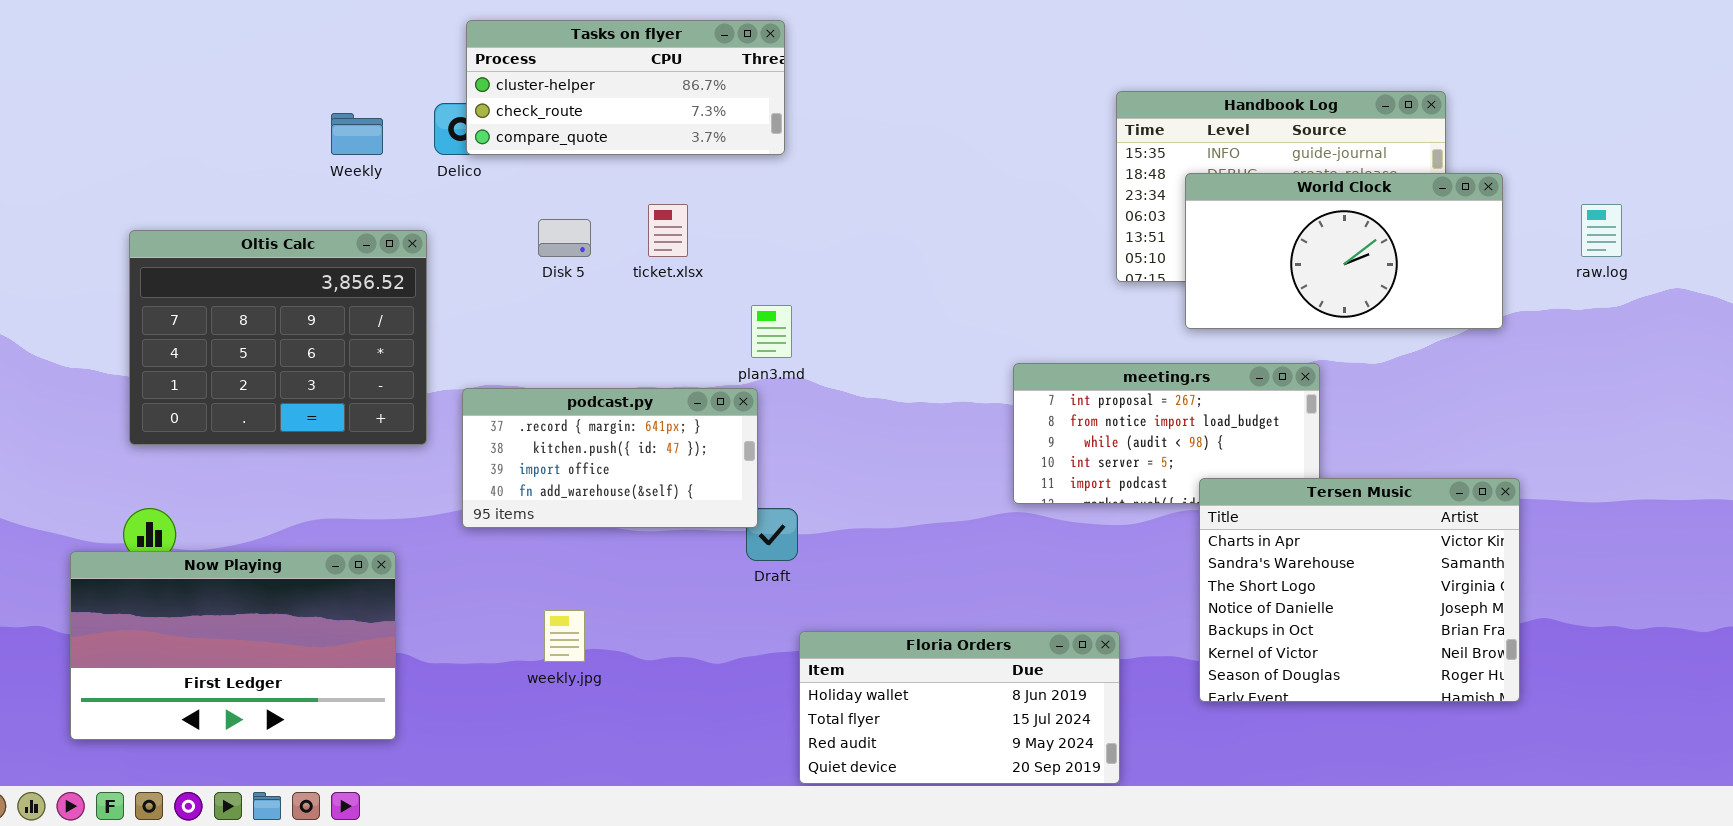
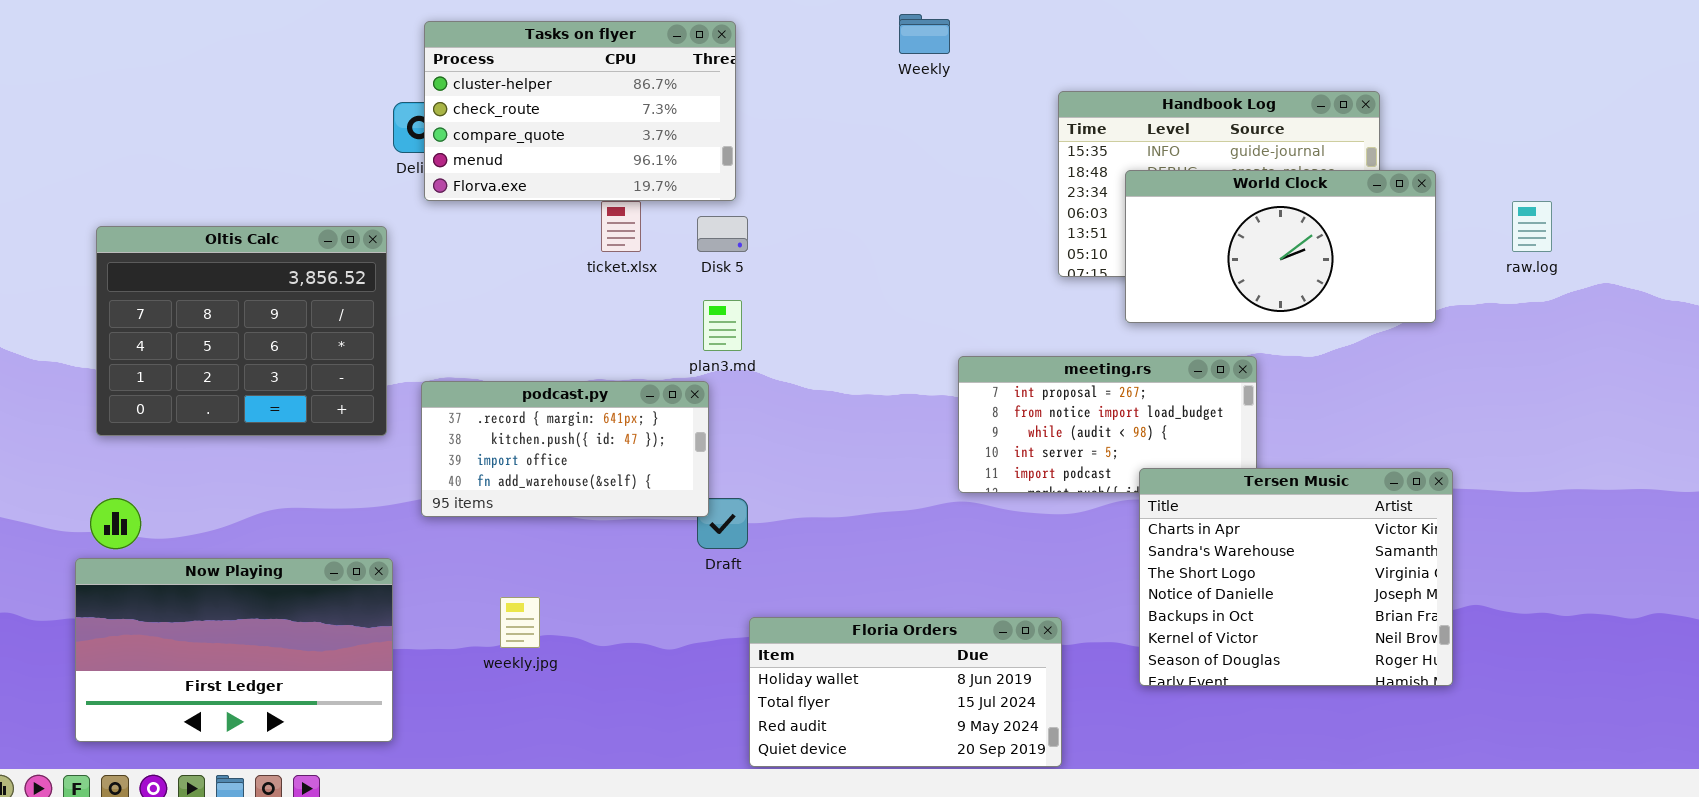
Tasks on flyer: [466,20,785,155] -> [424,21,736,201], resized
Weekly: [331,113,383,155] -> [899,14,950,54], moved
Disk 5: [538,219,591,257] -> [697,216,748,252], moved
Now Playing: [70,551,396,740] -> [75,558,393,742], moved

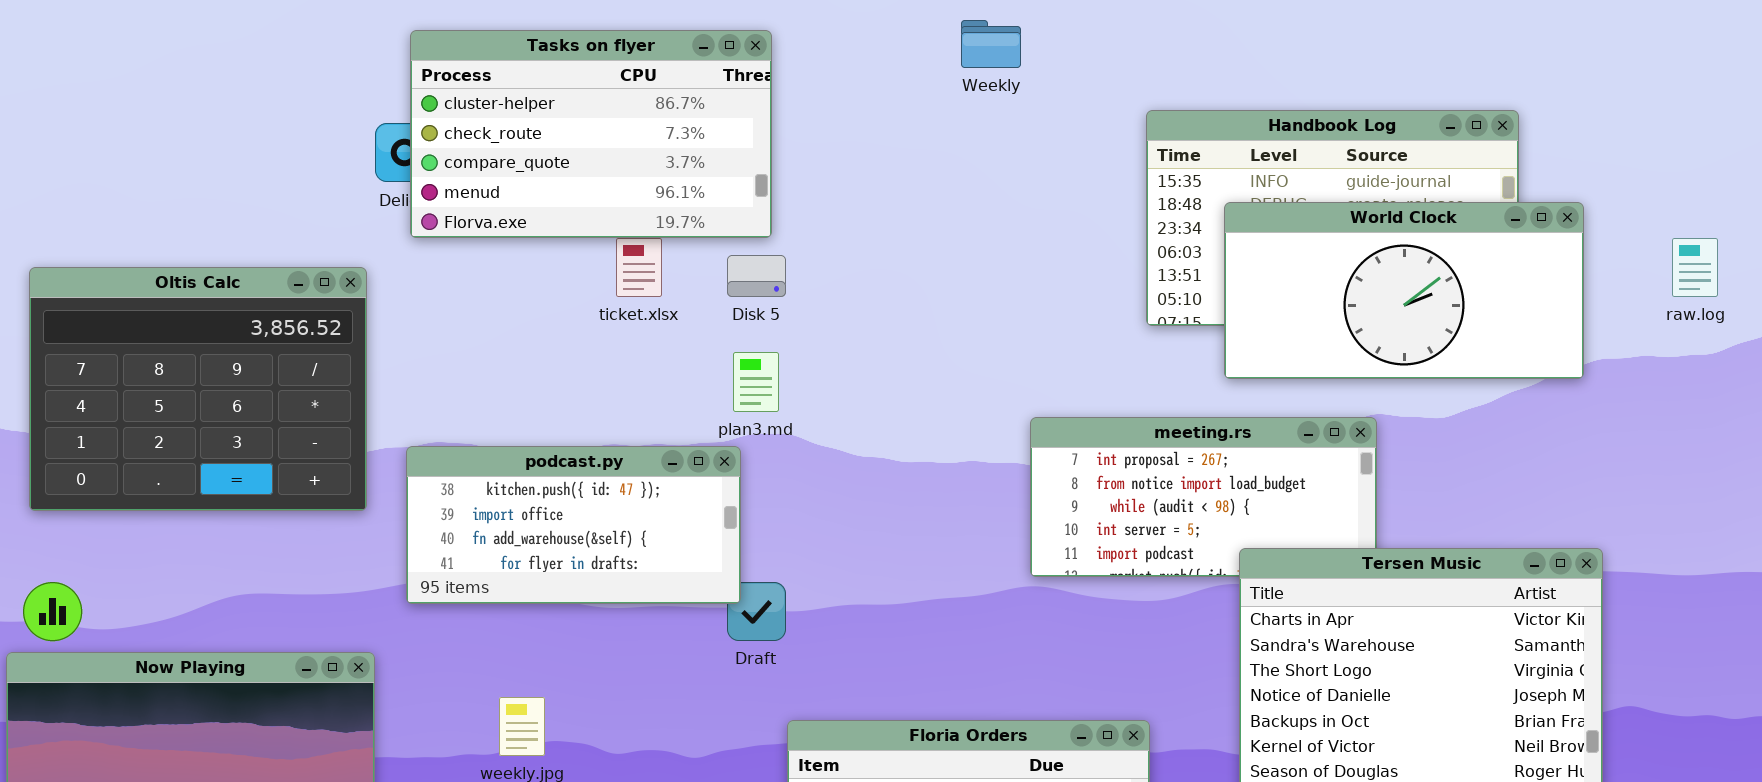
podcast.py: [421,381,709,517] -> [406,446,741,604], scrolled down 1 row

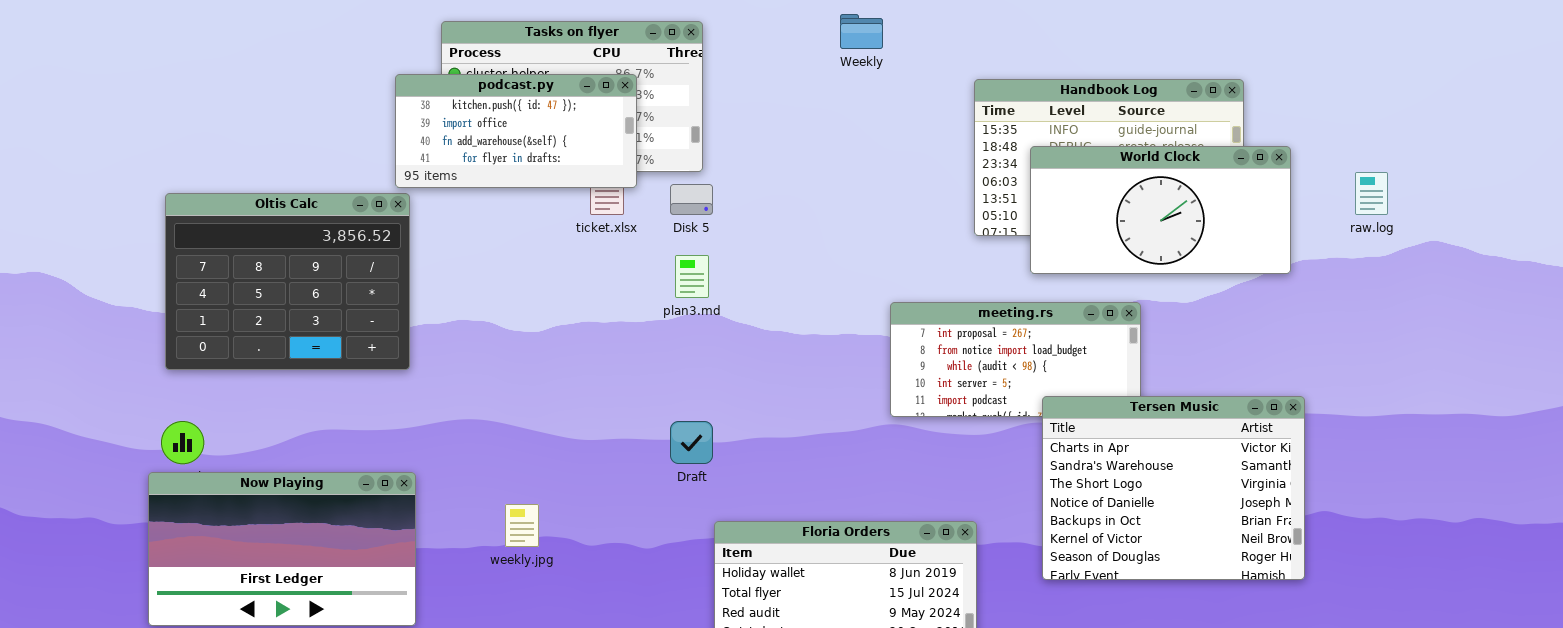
podcast.py: [406,446,741,604] -> [395,74,637,188], moved

